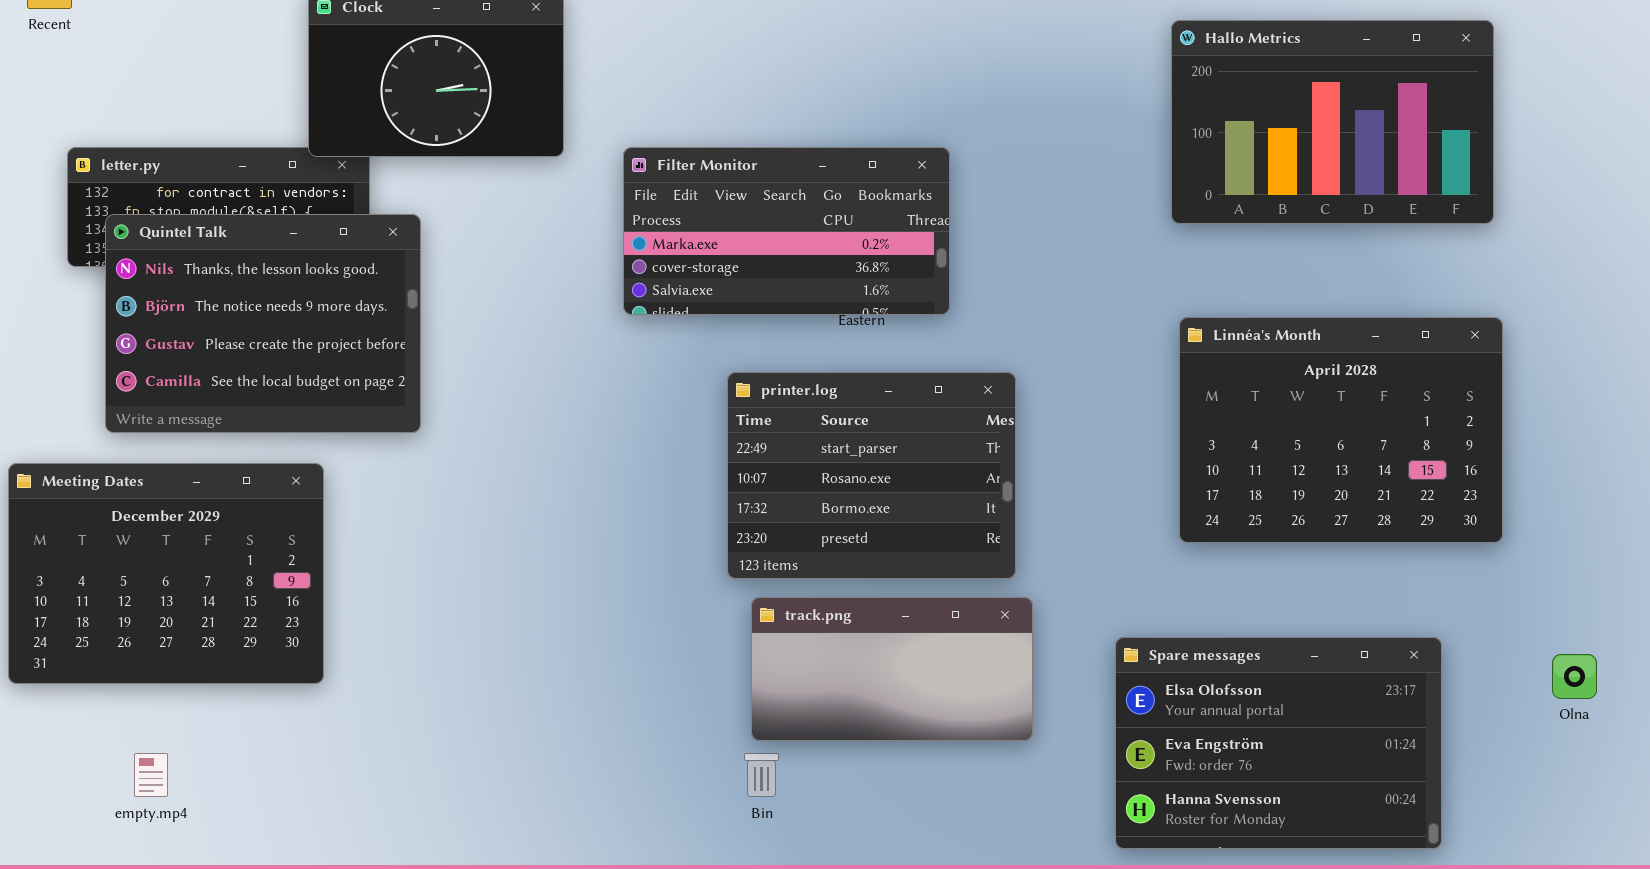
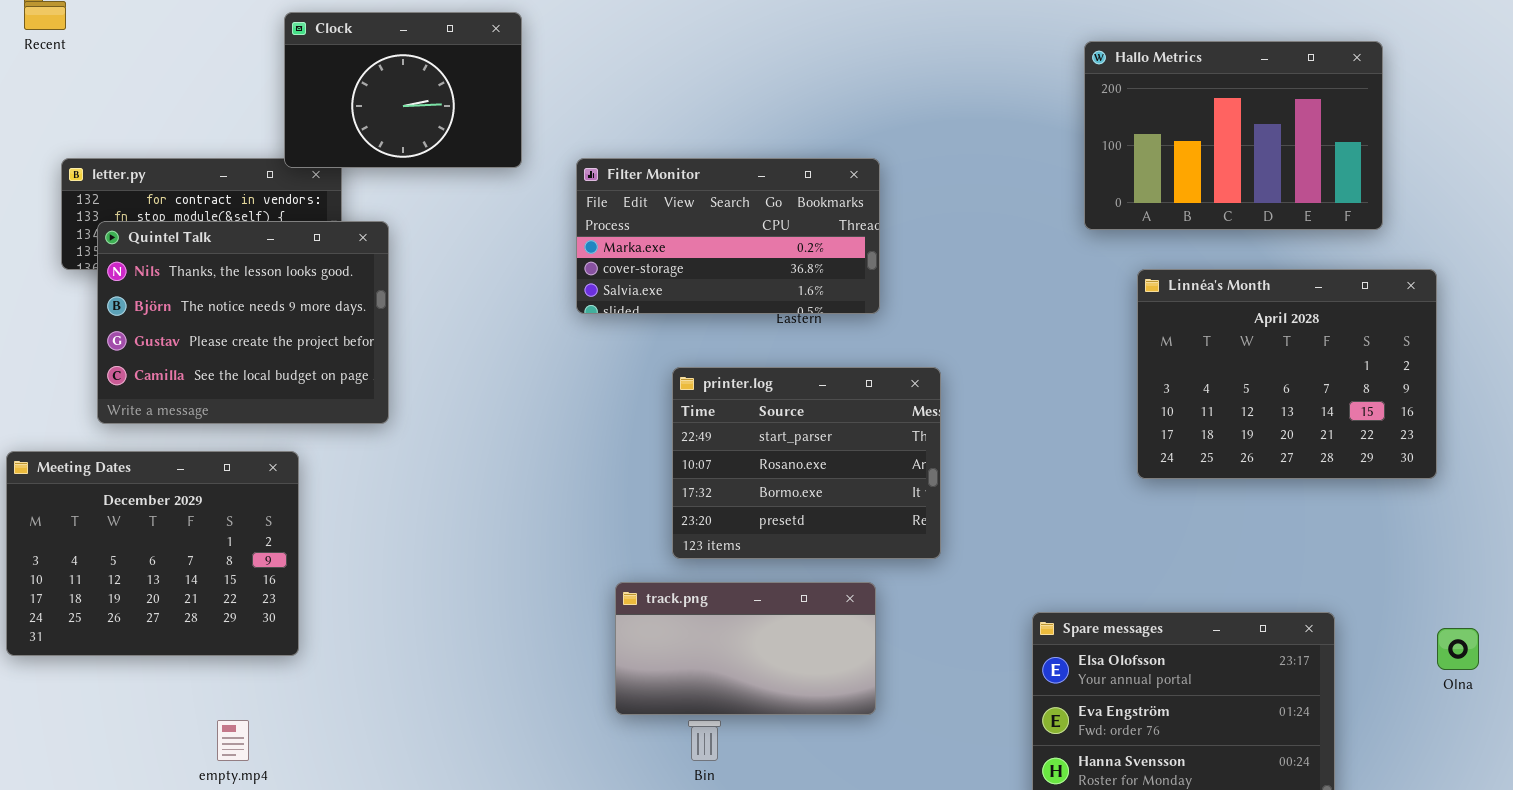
Linnéa's Month: [1179,317,1503,543] -> [1137,269,1437,479], moved
track.png: [751,597,1033,741] -> [615,582,876,715], moved
empty.mp4: [134,753,168,797] -> [217,720,249,761], moved

